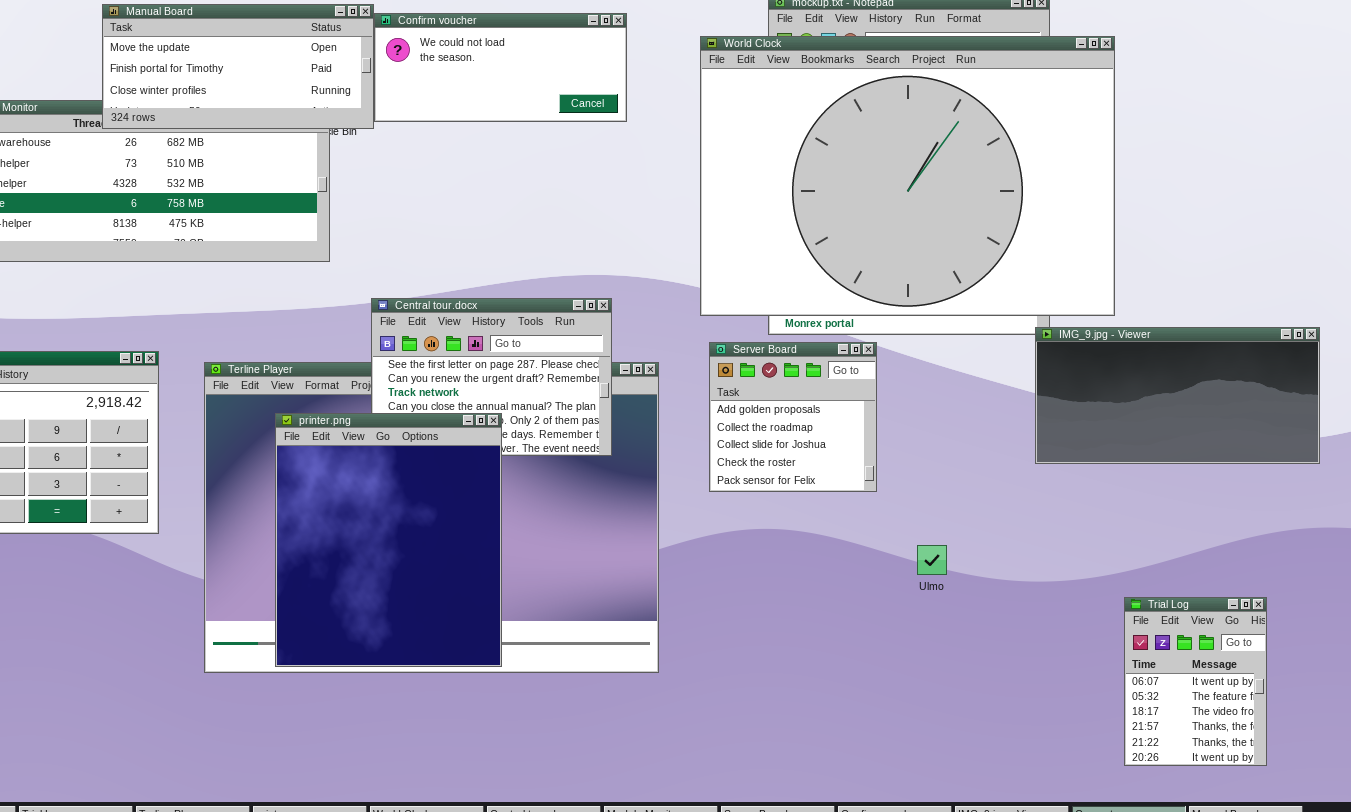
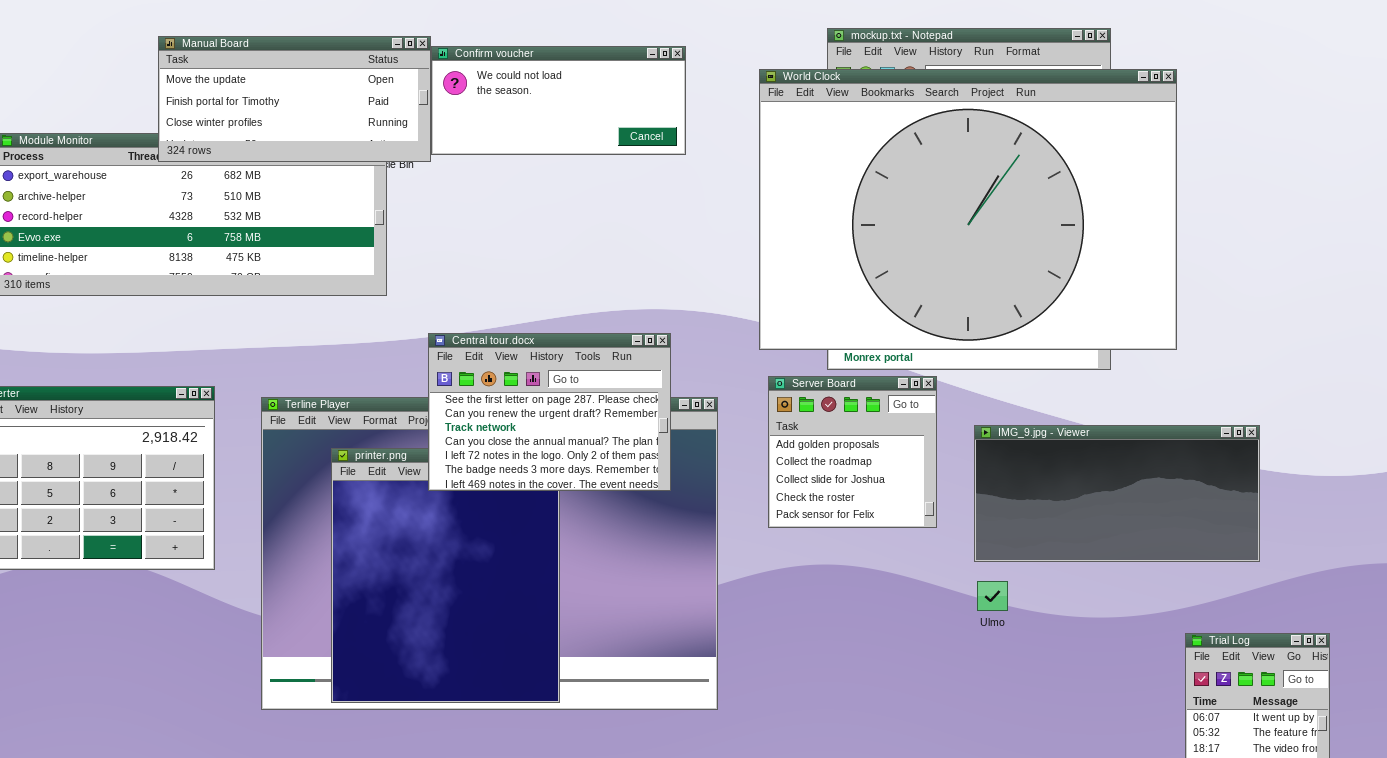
Central tour.docx: [371,298,612,456] -> [428,333,671,491], raised
IMG_9.jpg - Viewer: [1035,327,1320,464] -> [974,425,1260,562], moved

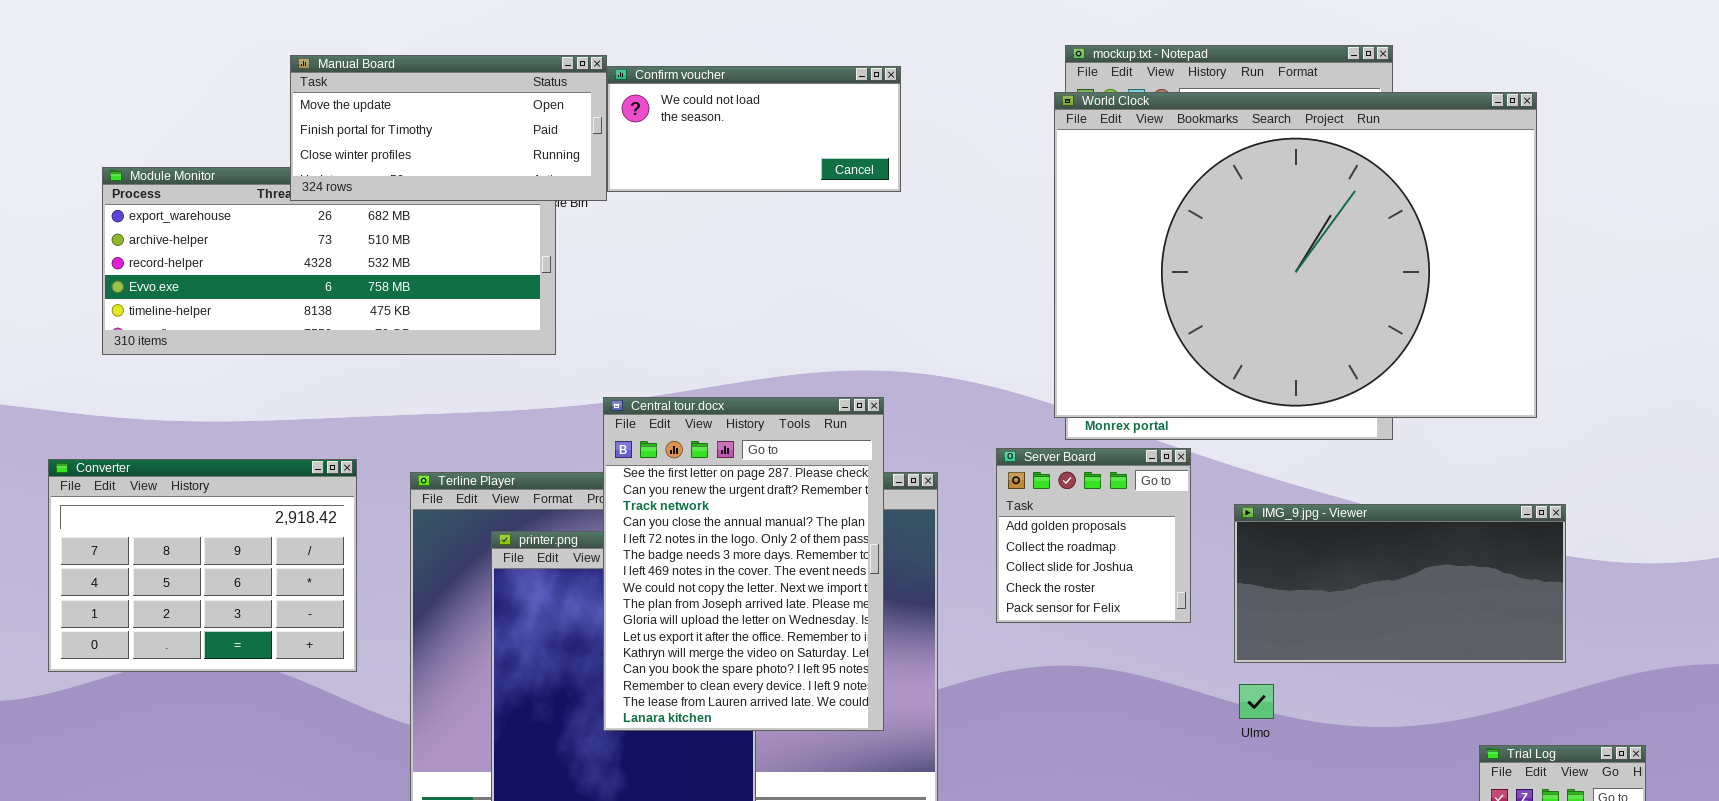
World Clock: [759,69,1177,350] -> [1054,92,1537,418], moved
Central tour.docx: [428,333,671,491] -> [603,397,884,731], resized

